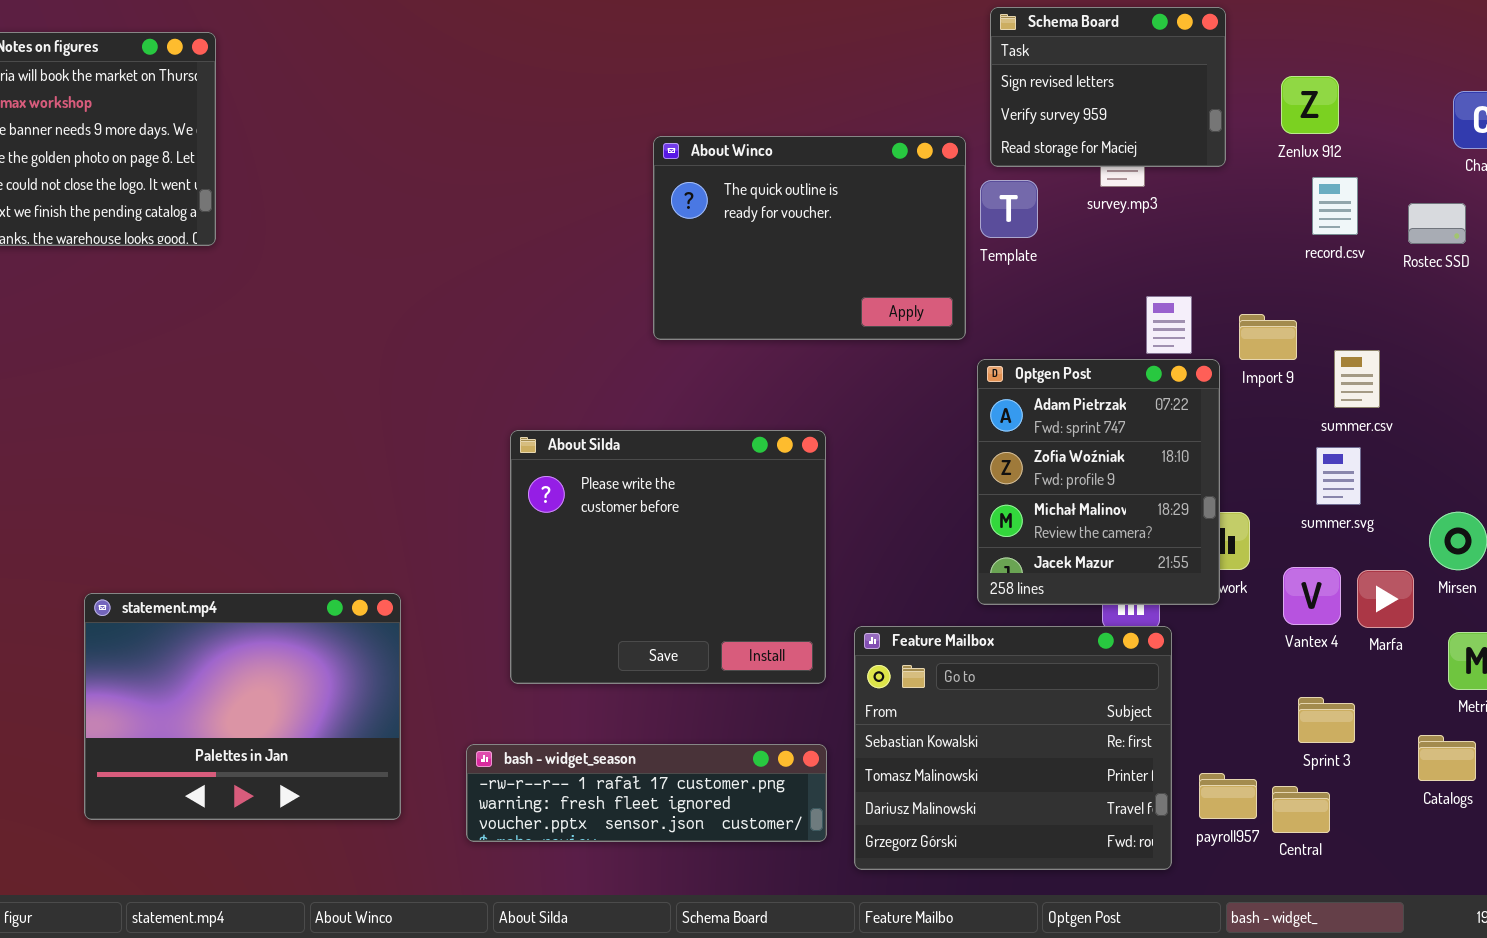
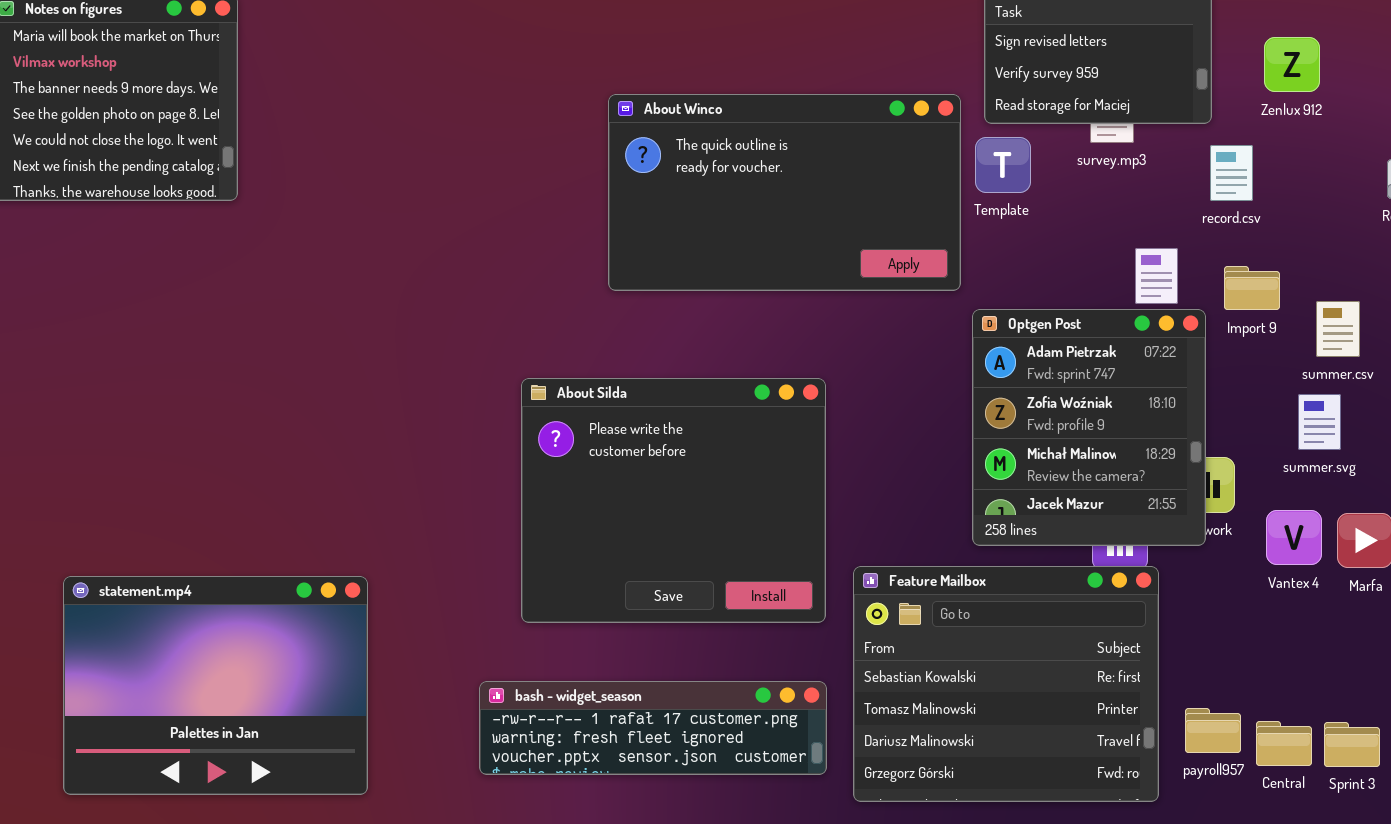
About Winco: [653,136,966,340] -> [608,94,961,291], resized
record.csv: [1312,177,1358,235] -> [1210,145,1253,201], moved
statement.mp4: [84,593,401,820] -> [63,576,368,795], moved
Sprint 3: [1298,697,1355,743] -> [1324,722,1380,767], moved

